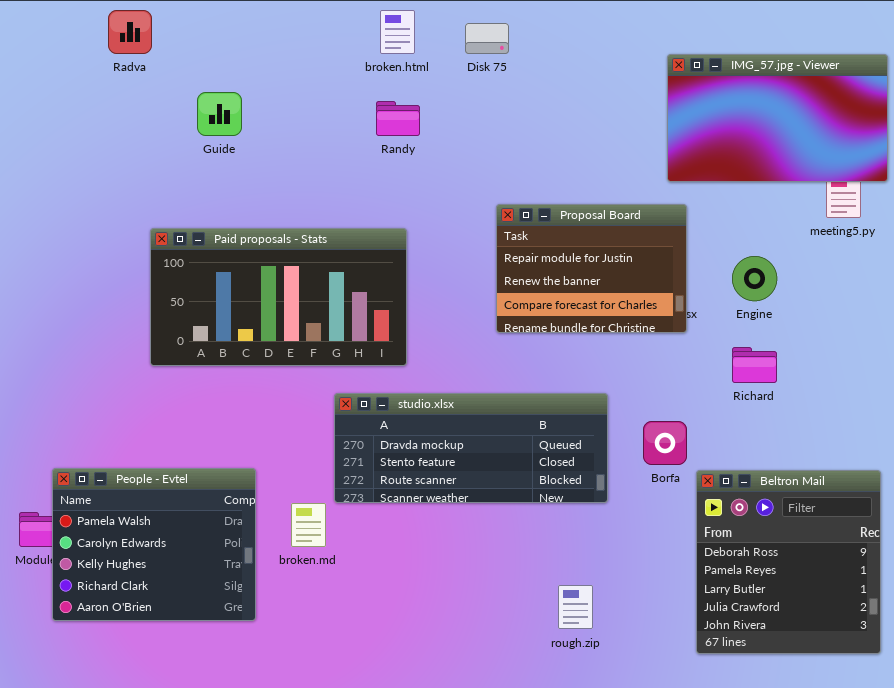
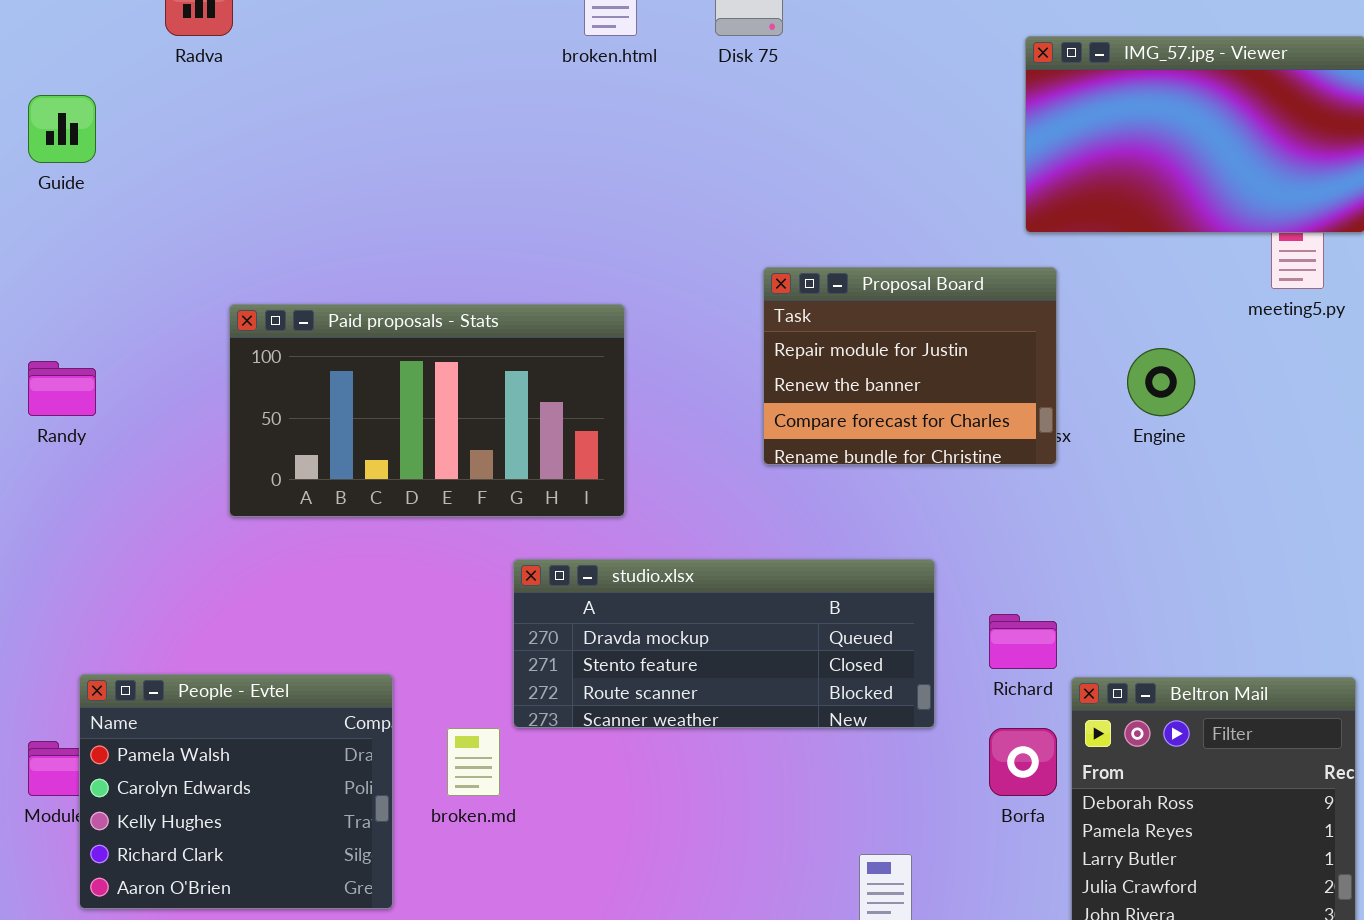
Guide: [197,92,242,136] -> [28,95,96,163], moved
Randy: [376,101,420,136] -> [28,361,96,416], moved
Richard: [732,347,777,383] -> [989,614,1057,669], moved
Borfa: [643,421,687,465] -> [989,728,1057,796], moved

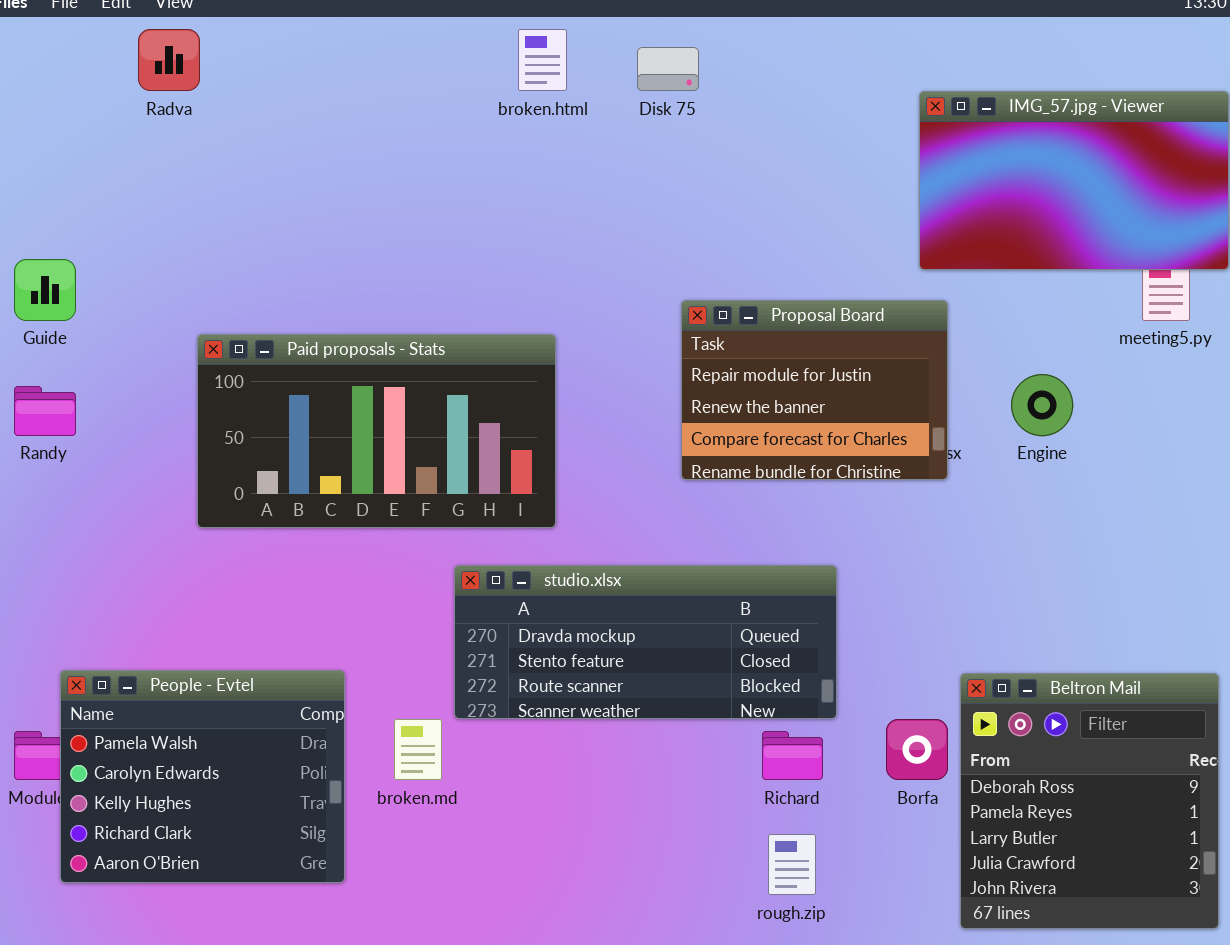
Guide: [28,95,96,163] -> [14,259,76,321], moved
Richard: [989,614,1057,669] -> [762,731,823,780], moved

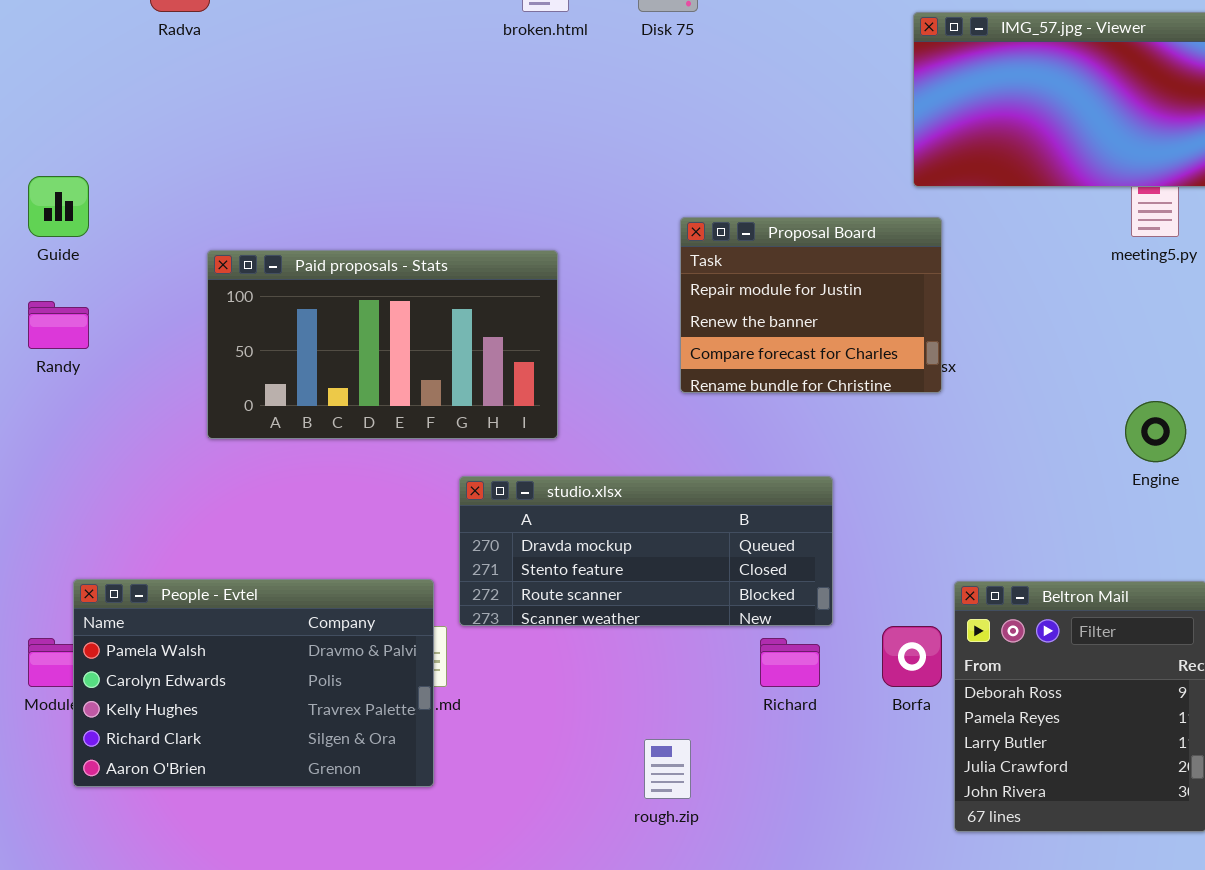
Engine: [1011,374,1073,436] -> [1125,401,1186,462], moved
People - Evtel: [60,670,345,883] -> [73,579,434,787], resized
rough.zip: [768,834,816,895] -> [644,739,691,799], moved

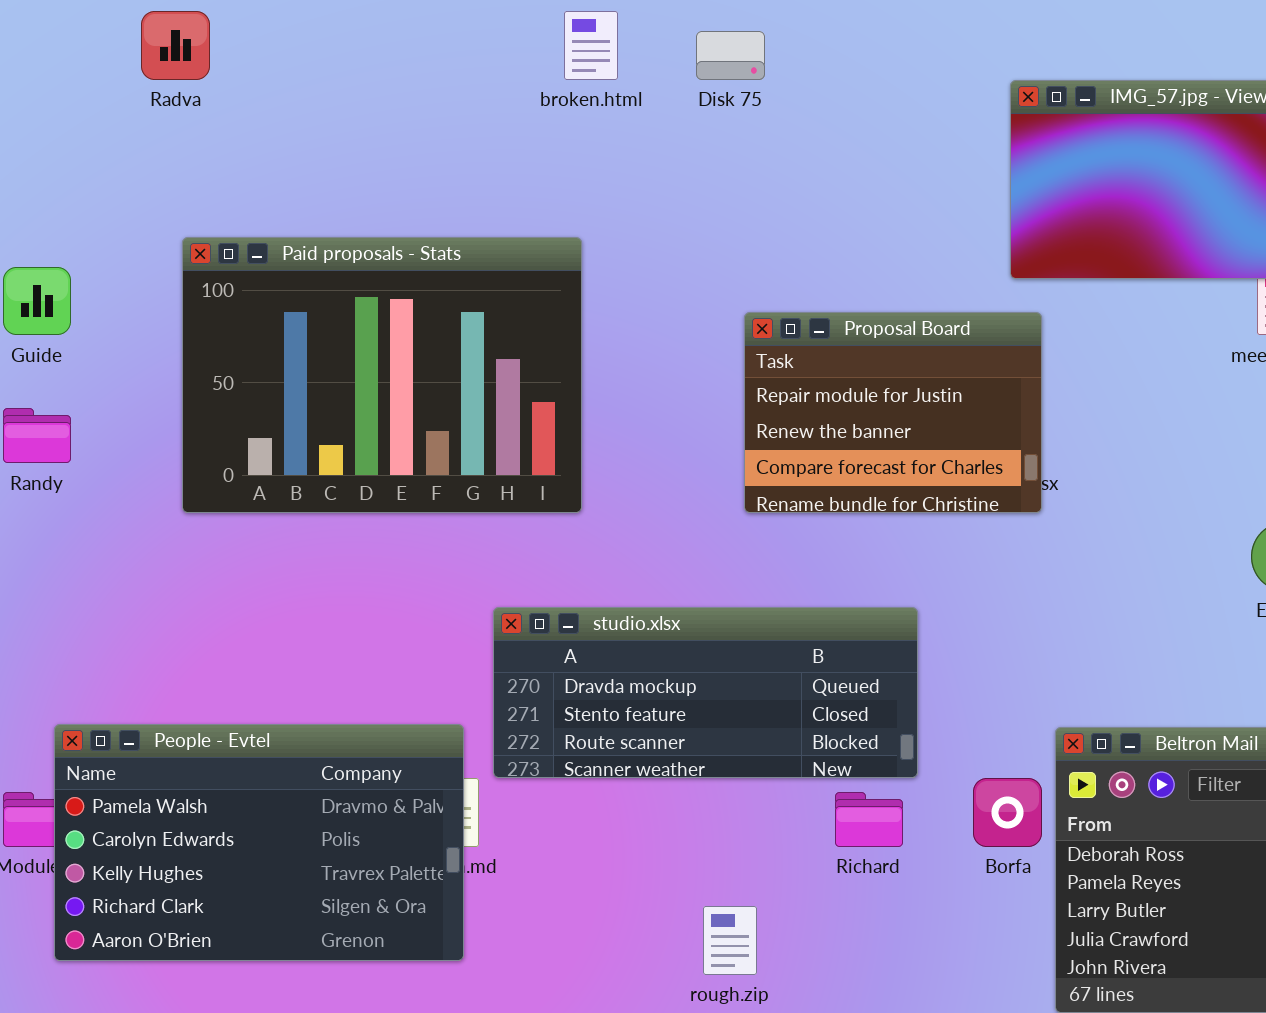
Paid proposals - Stats: [207,250,558,439] -> [182,237,582,513], moved, resized

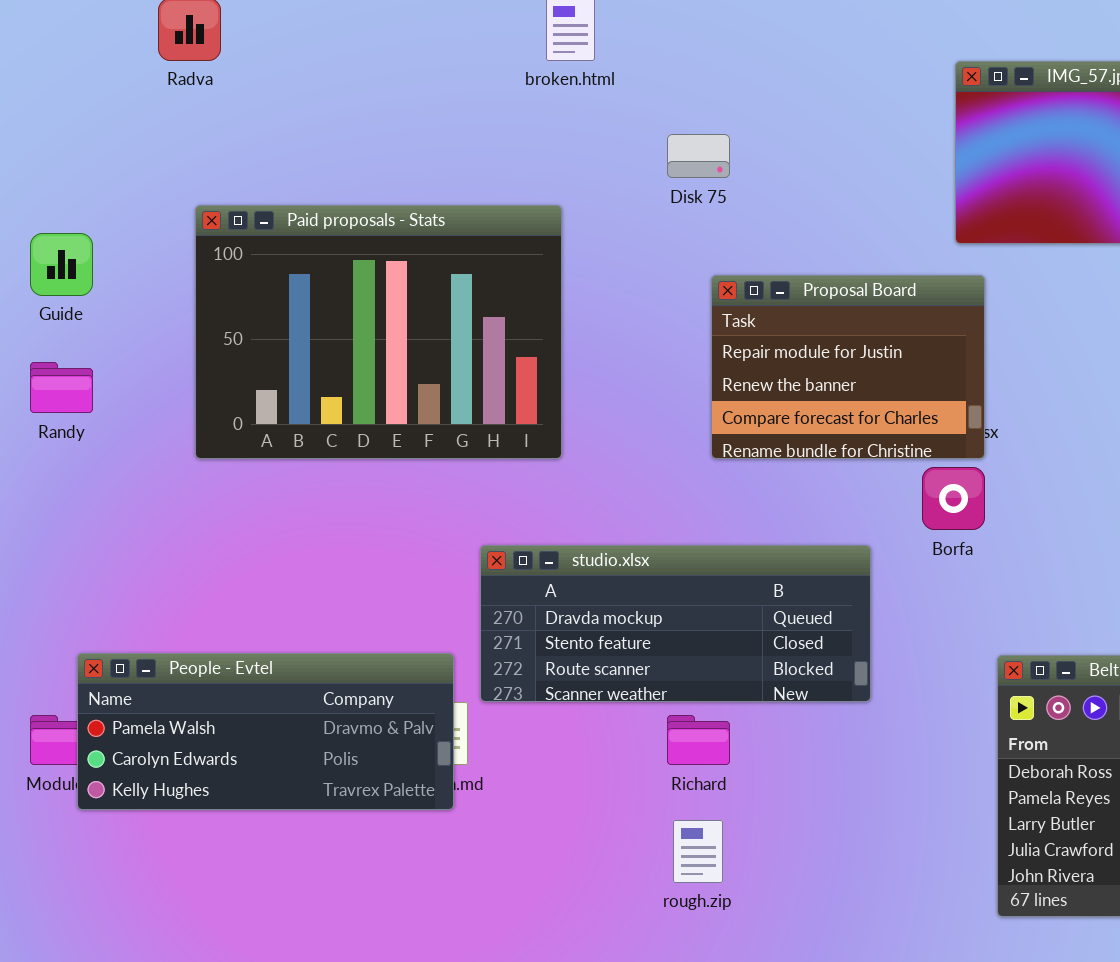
Disk 75: [696,31,765,80] -> [667,134,730,178], moved
People - Evtel: [54,724,464,961] -> [77,653,454,810], resized
Borfa: [973,778,1042,847] -> [922,467,985,530], moved
Richard: [835,792,903,847] -> [667,715,730,765], moved

